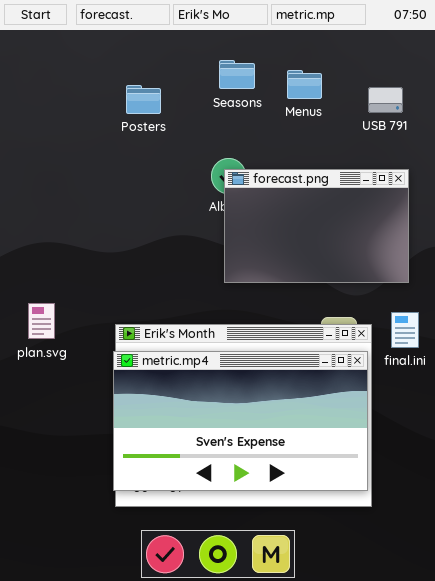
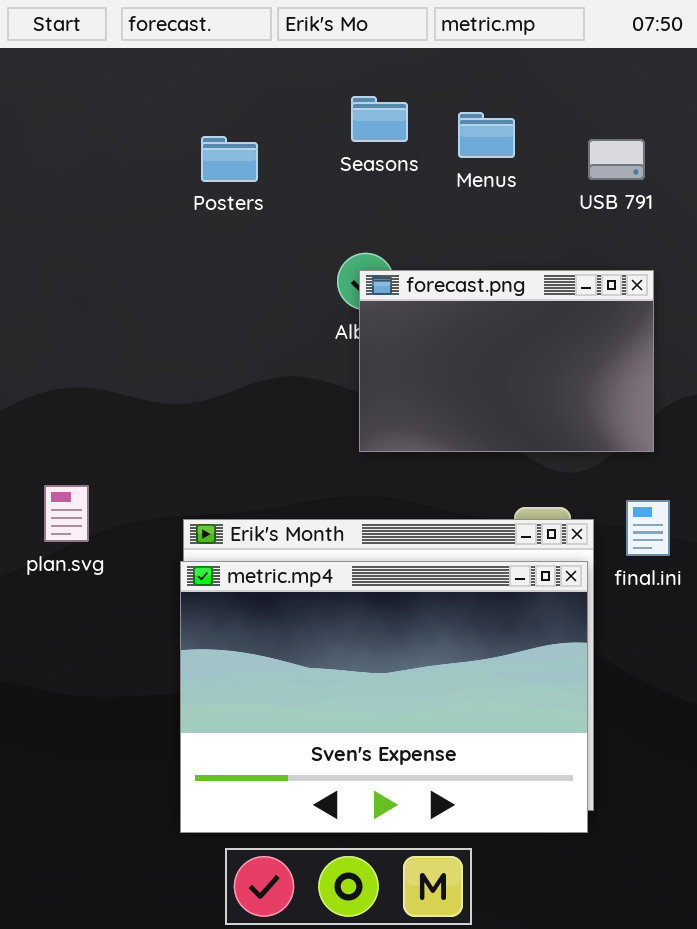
metric.mp4: [113,351,368,491] -> [180,561,588,833], resized

